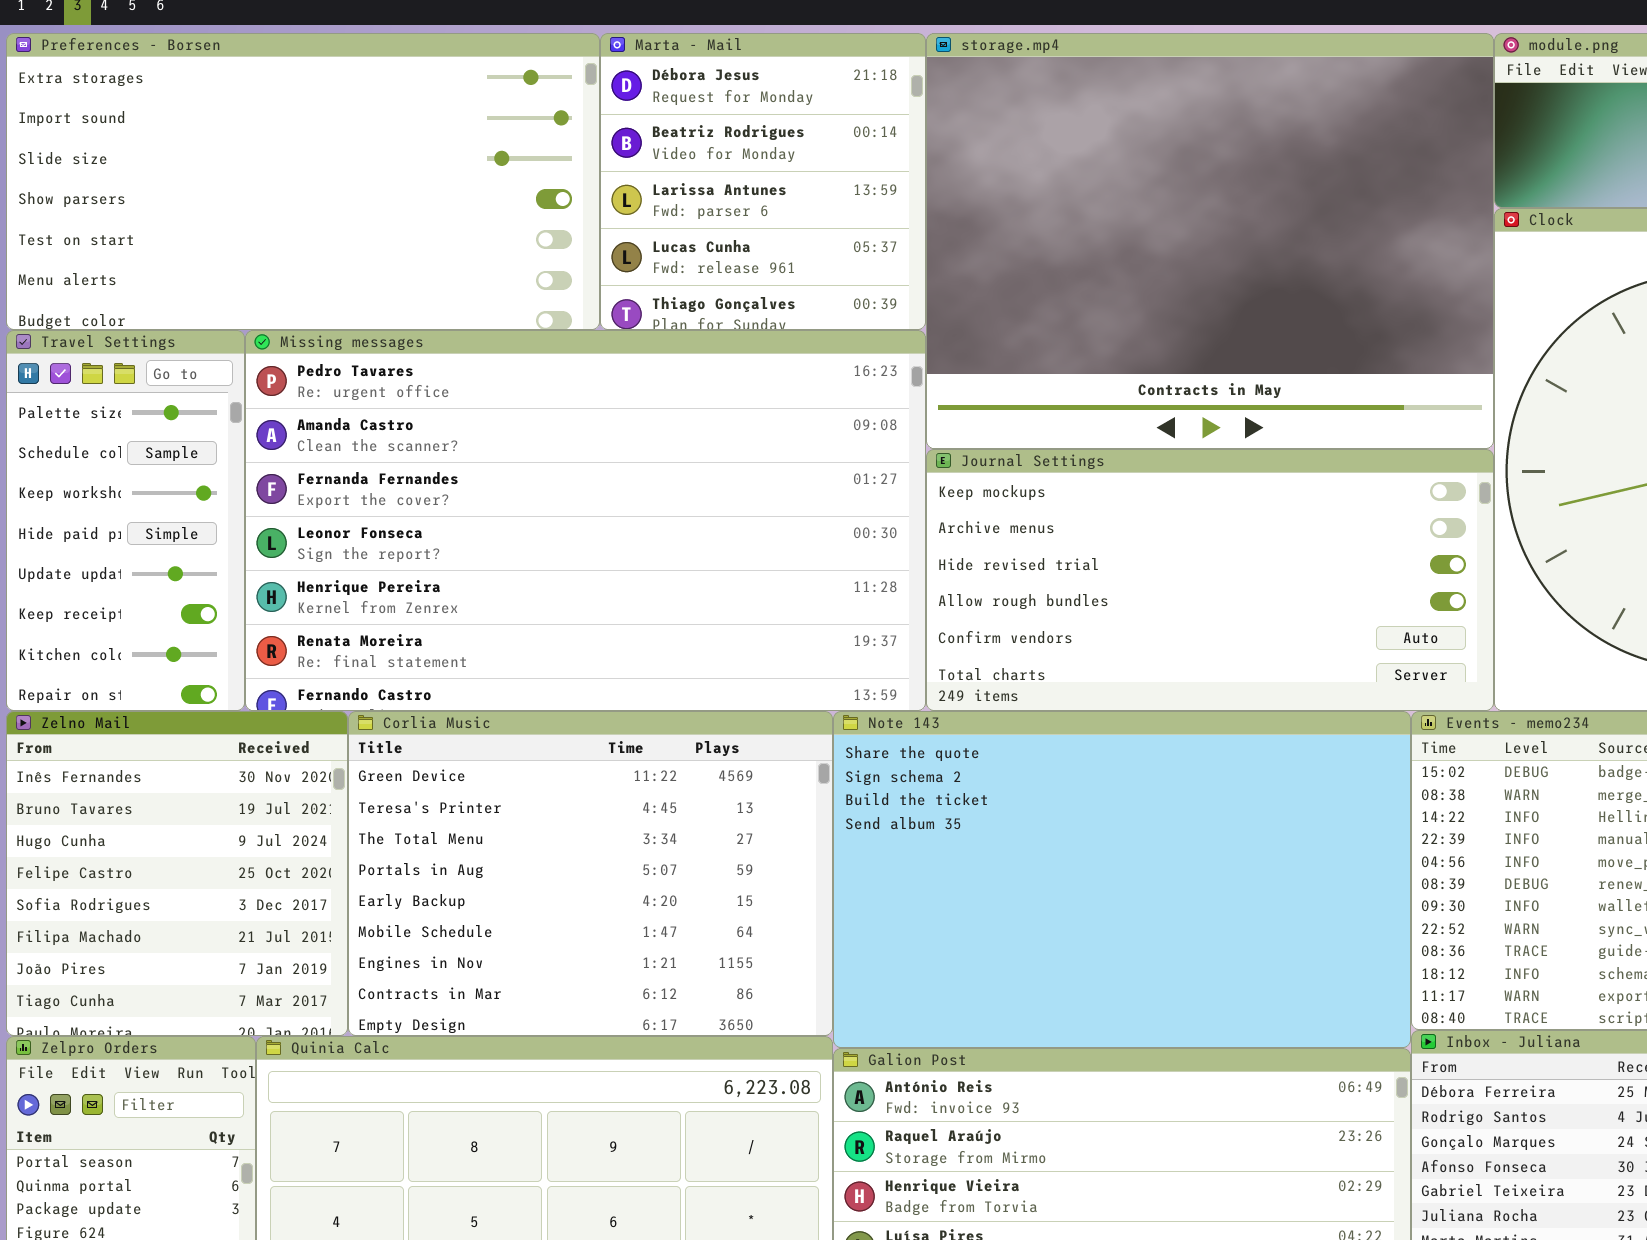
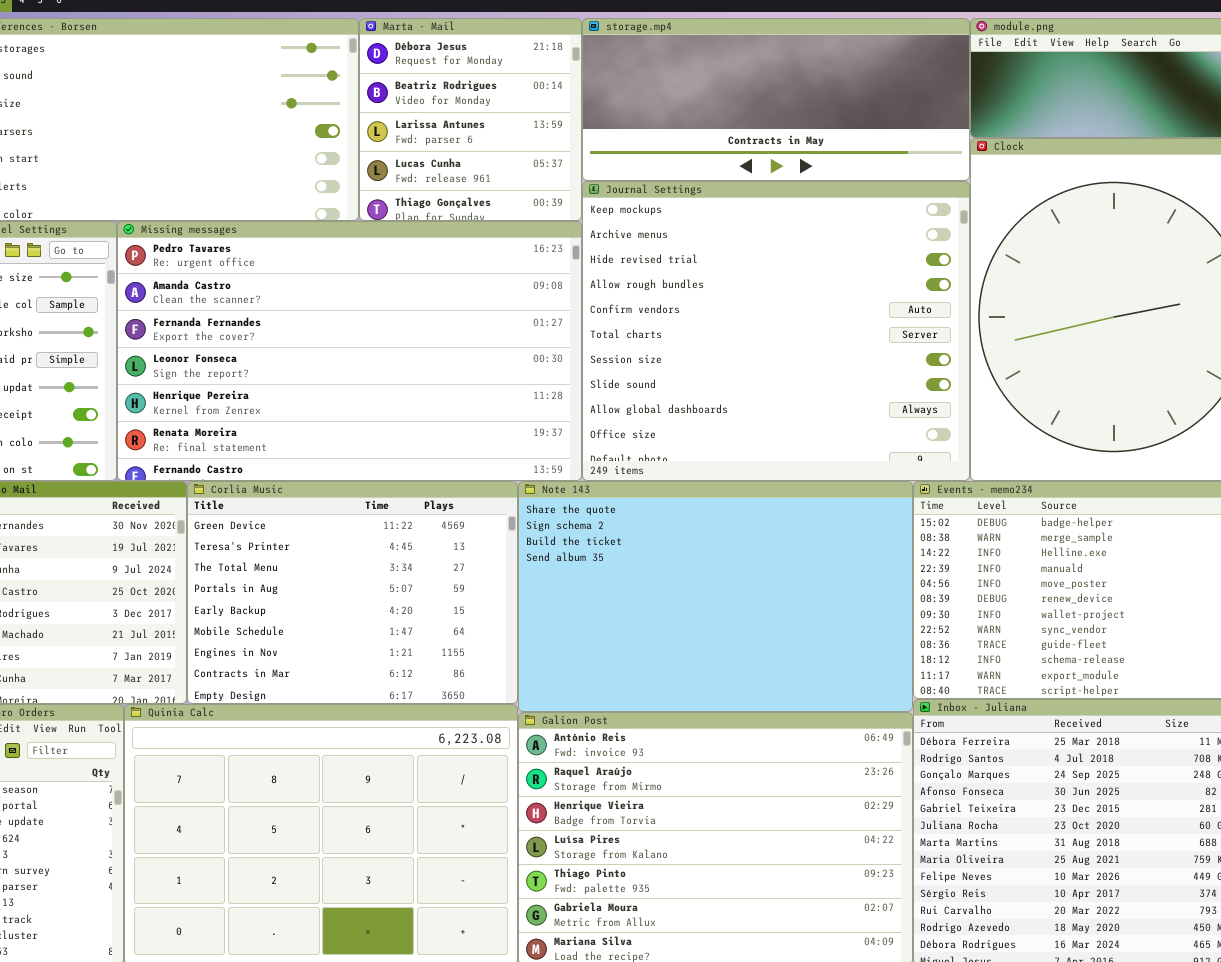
storage.mp4: [926,33,1494,449] -> [582,18,970,181], resized
Journal Settings: [926,449,1494,711] -> [582,181,970,481], resized

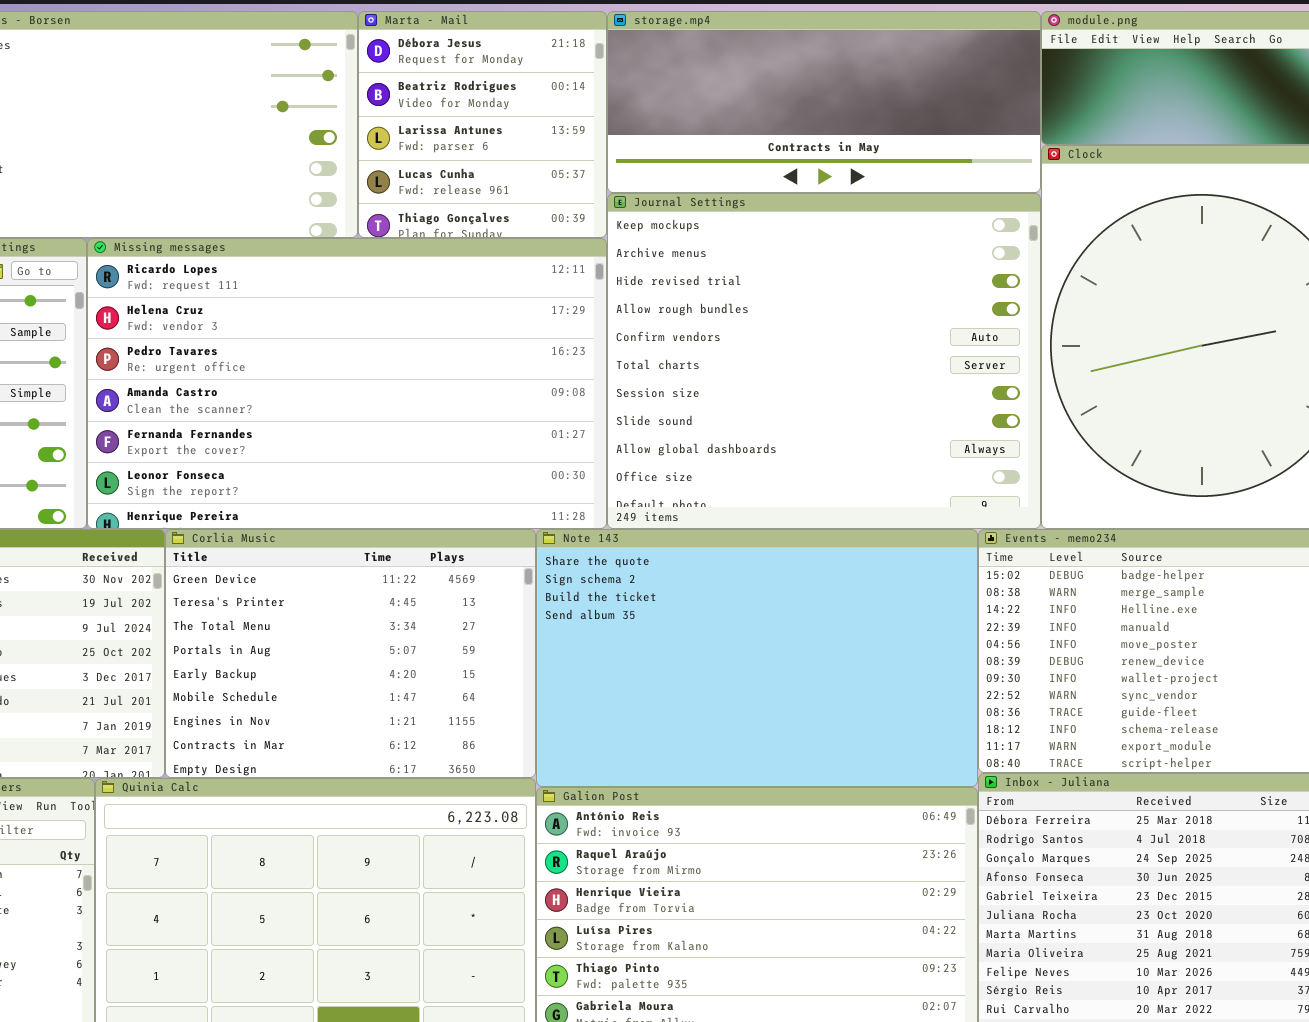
Missing messages: [117,221,582,481] -> [87,238,607,529], scrolled up 2 rows

